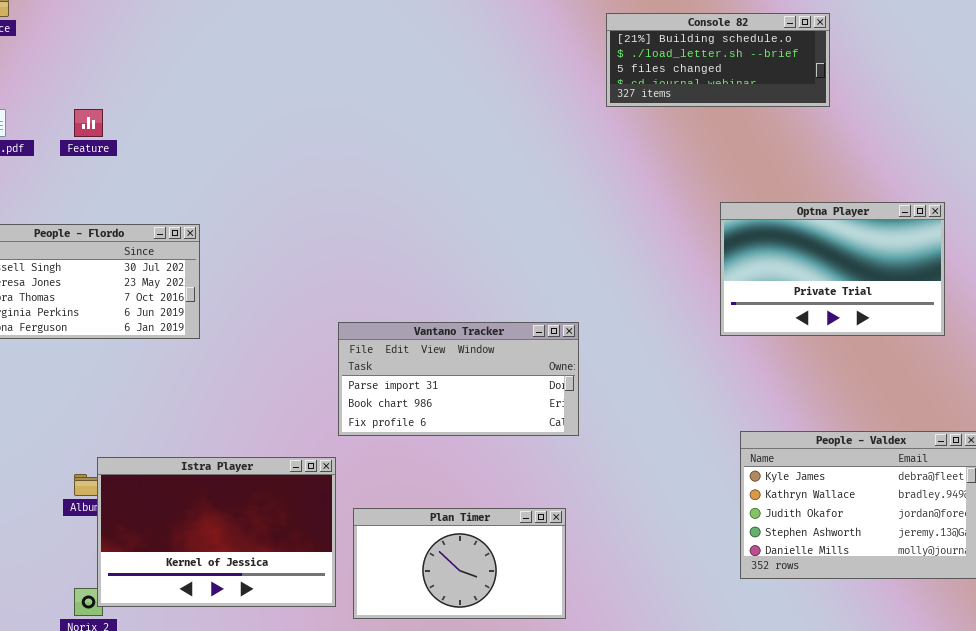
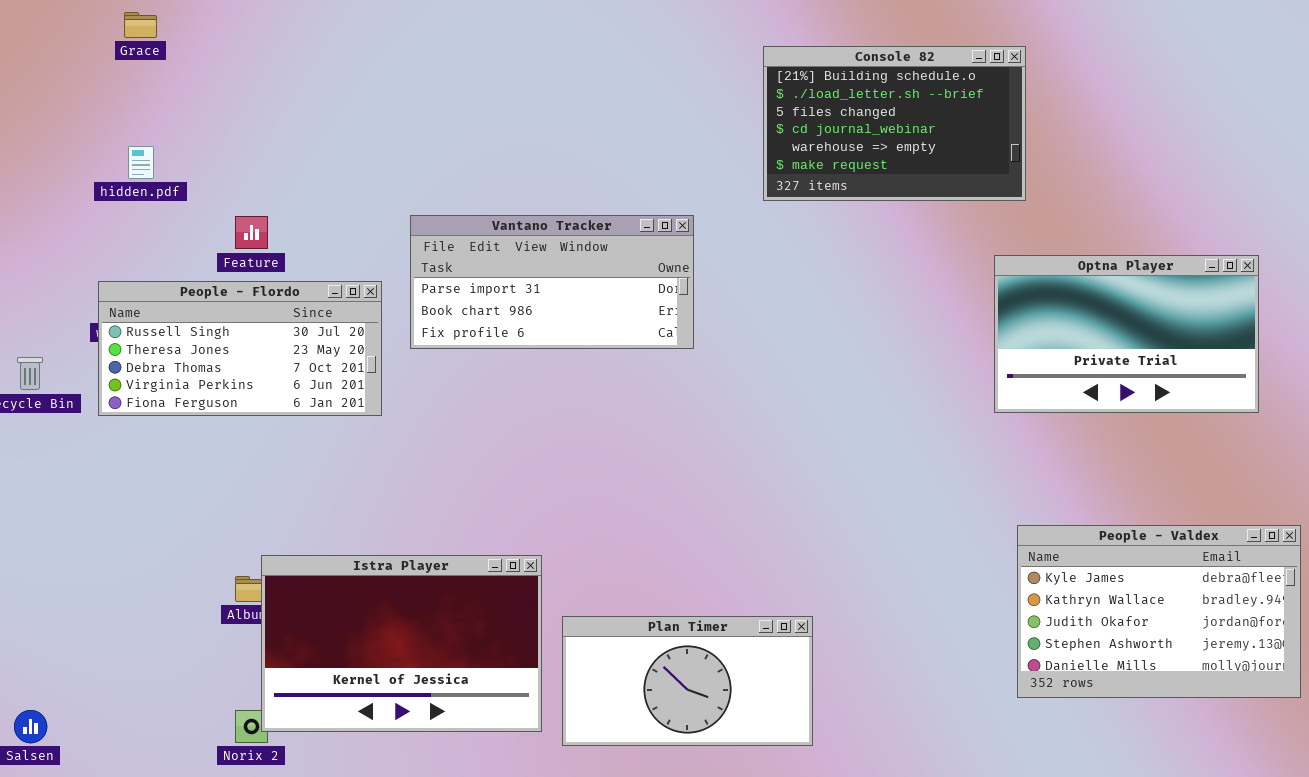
Console 82: [606,13,830,107] -> [763,46,1026,201], moved, resized
Feature: [74,109,103,137] -> [235,216,268,249], moved
Vantano Tracker: [338,322,579,436] -> [410,215,694,349], moved

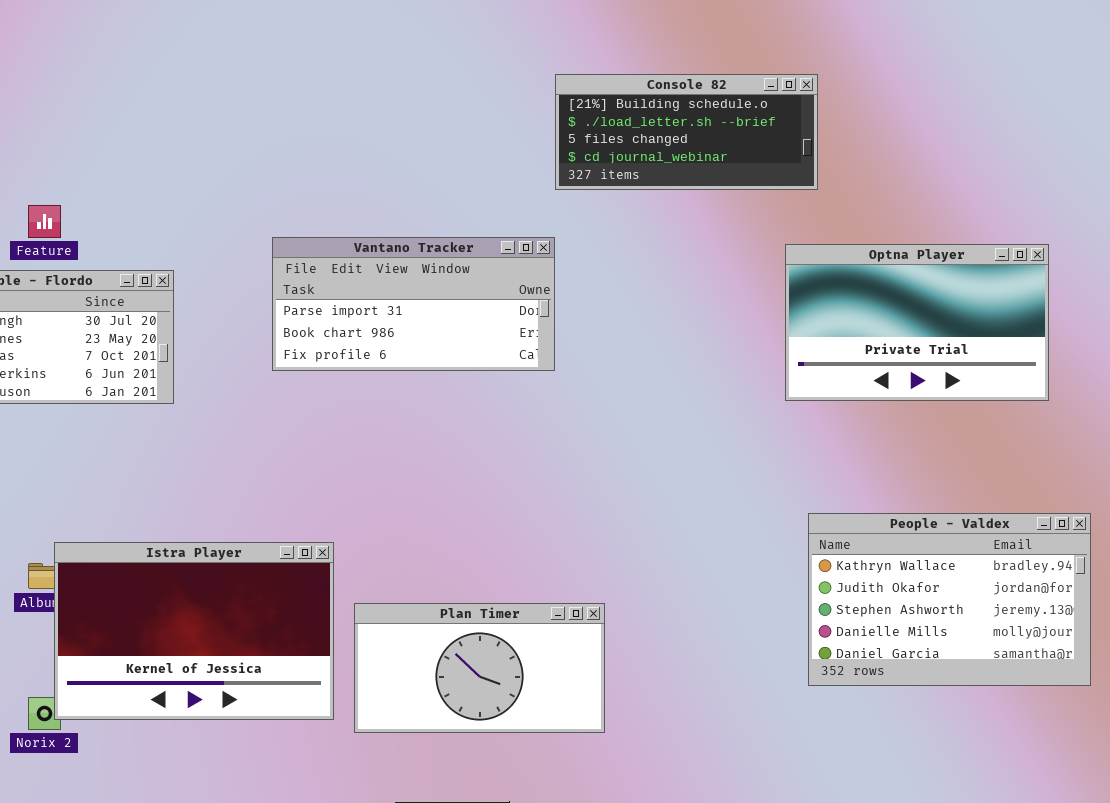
Console 82: [763,46,1026,201] -> [555,74,818,190], resized
Vantano Tracker: [410,215,694,349] -> [272,237,555,371], moved
People - Valdex: [1017,525,1301,698] -> [808,513,1091,686], scrolled down 1 row

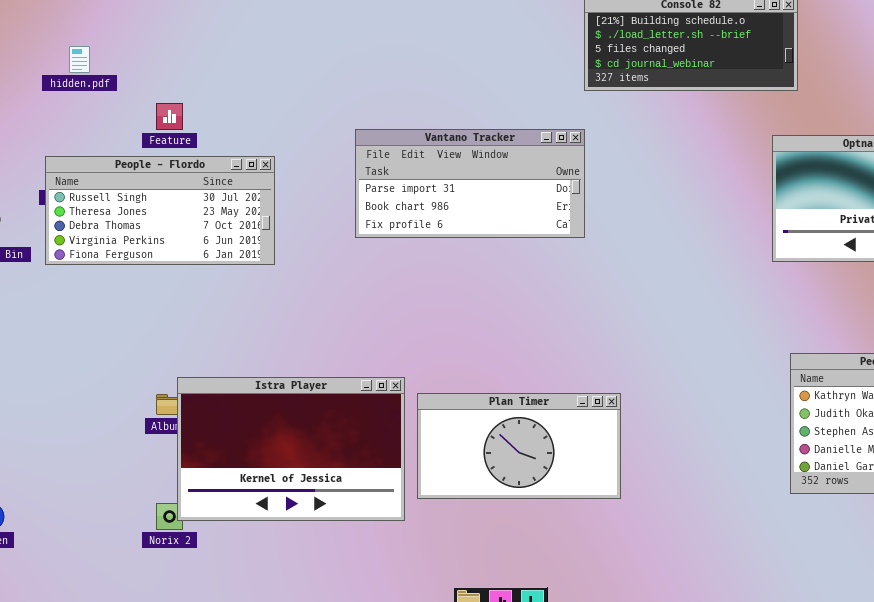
Plan Timer: [354,603,605,733] -> [417,393,621,499], moved

